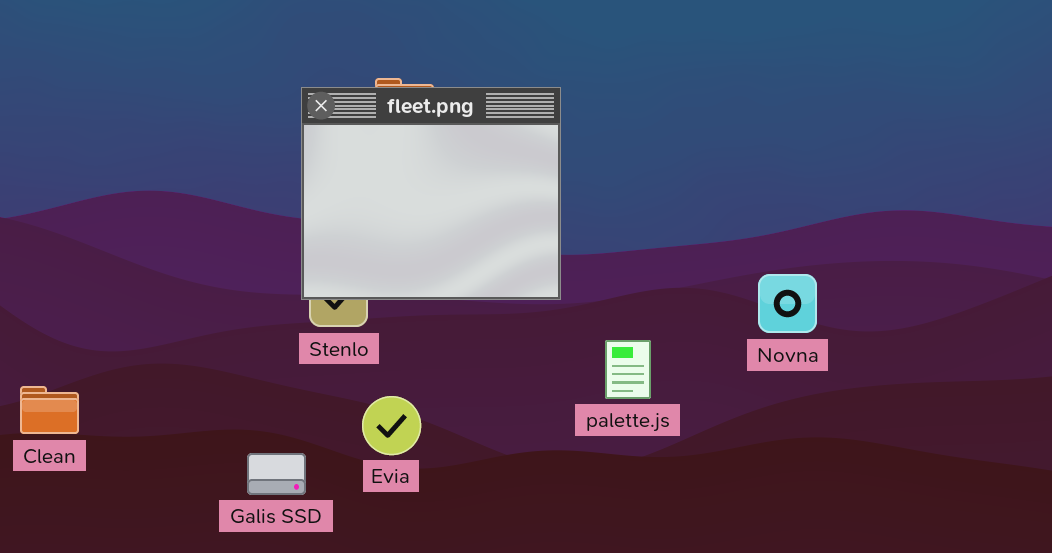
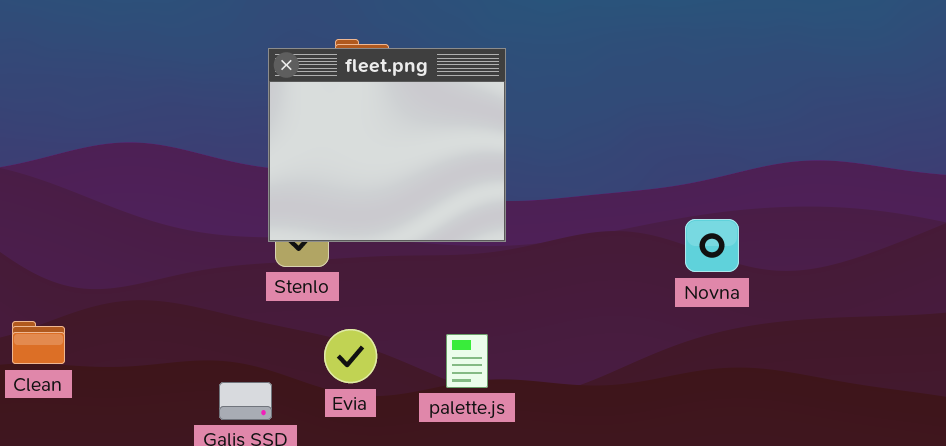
palette.js: [605,340,651,399] -> [446,334,488,388], moved

